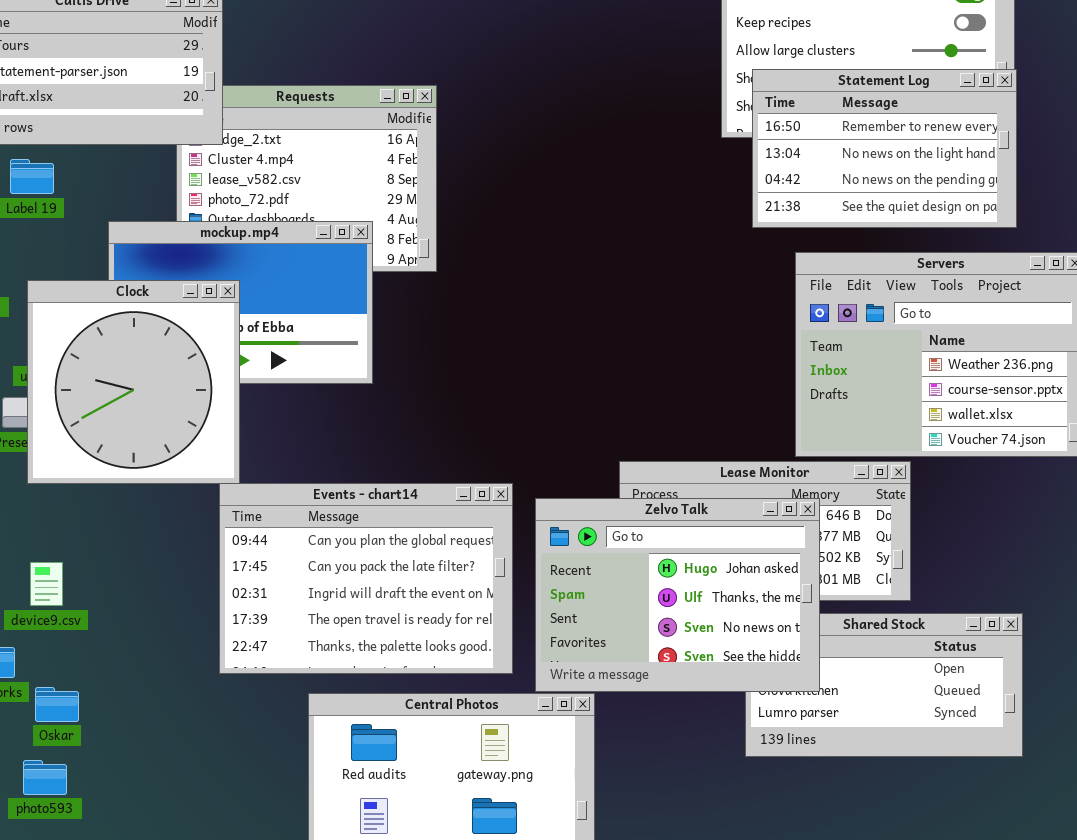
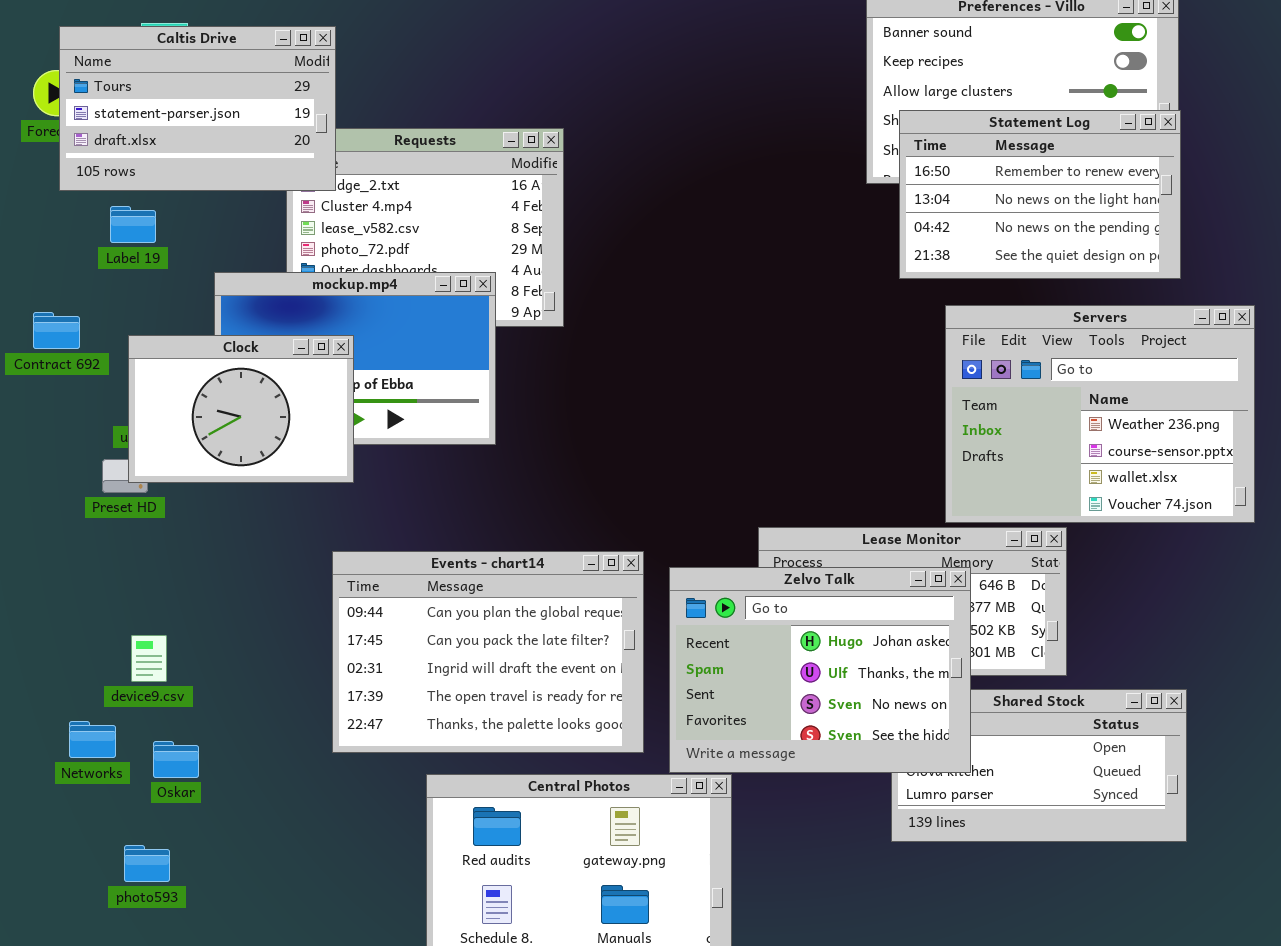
Clock: [27,280,240,484] -> [128,335,354,483], resized
Oskar: [35,687,79,722] -> [153,741,199,778], moved

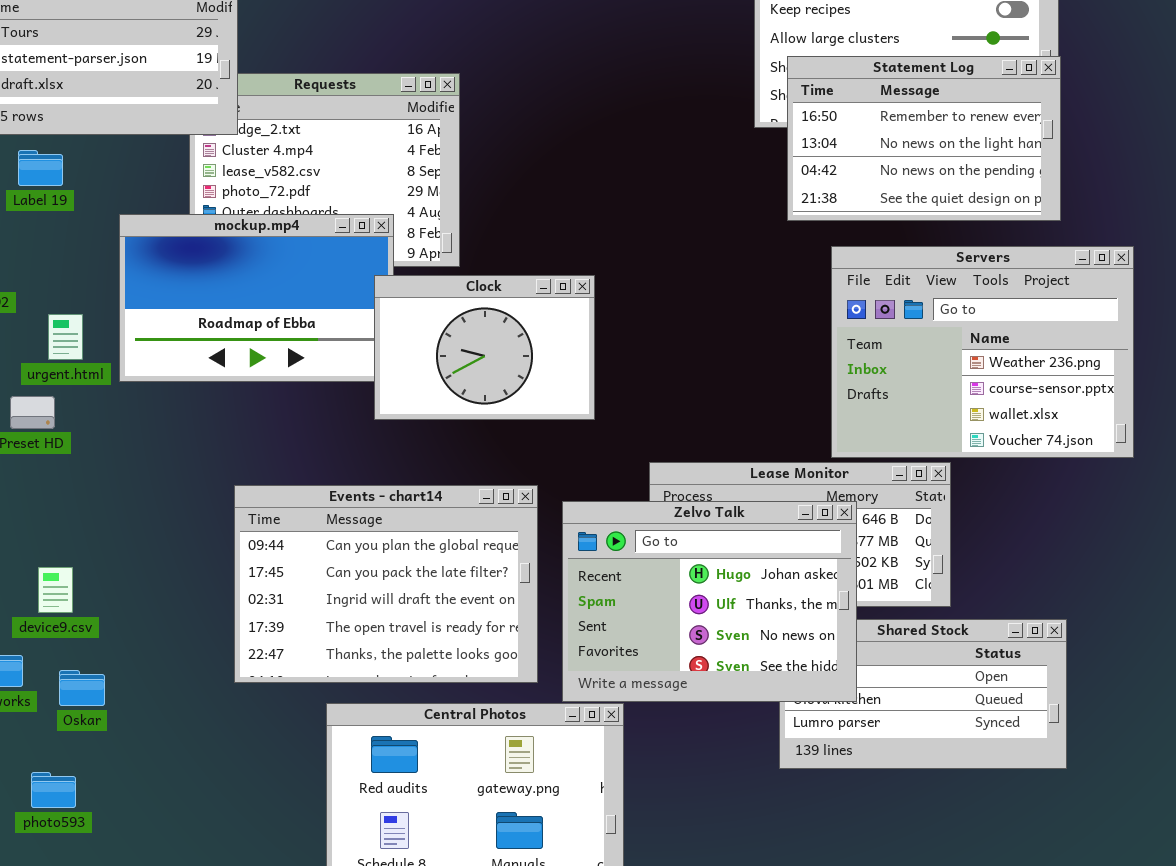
Clock: [128,335,354,483] -> [374,275,595,420], moved

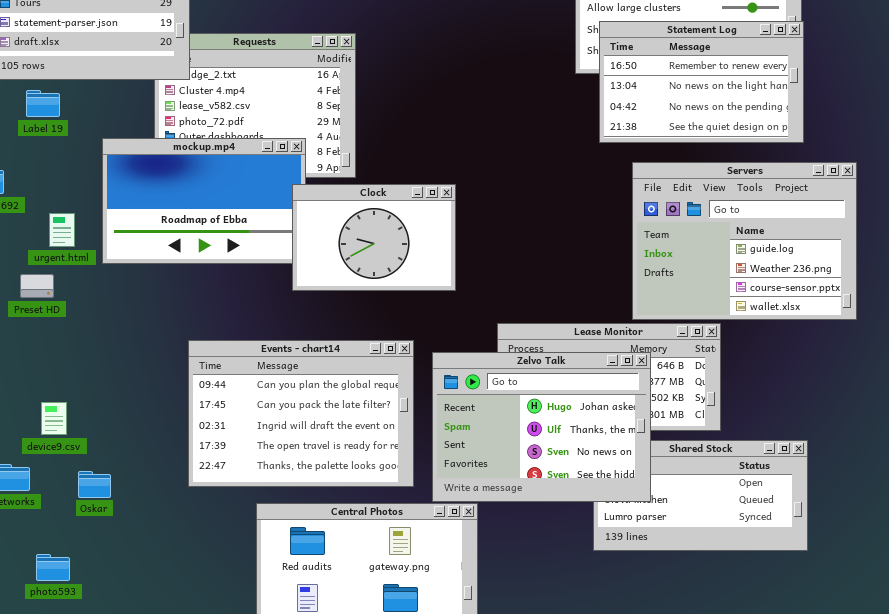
Servers: [831,246,1134,458] -> [632,162,857,320], scrolled up 1 row
Oskar: [59,670,105,706] -> [78,471,111,498], moved

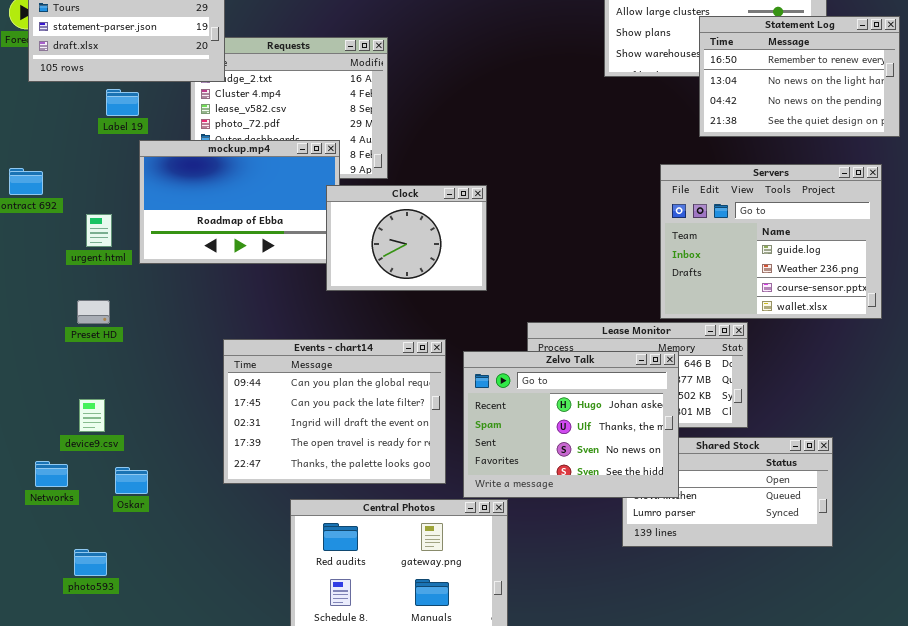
Statement Log: [599,21,804,143] -> [699,16,900,137], moved
Label 19: [26,90,60,117] -> [106,89,139,116], moved
Preset HD: [20,274,54,298] -> [77,300,110,324], moved

